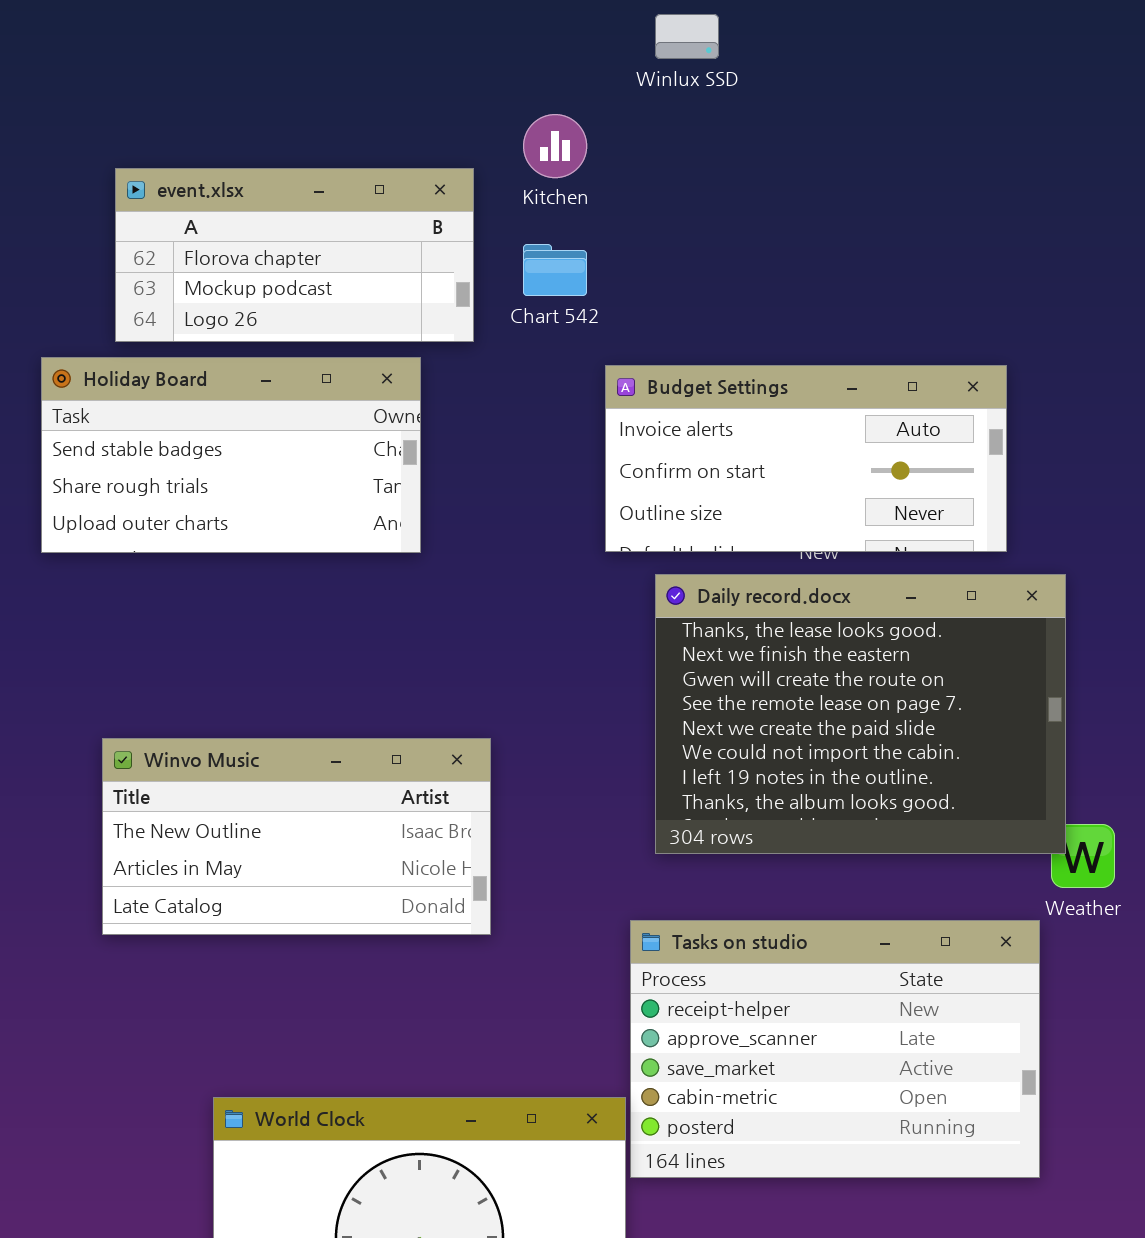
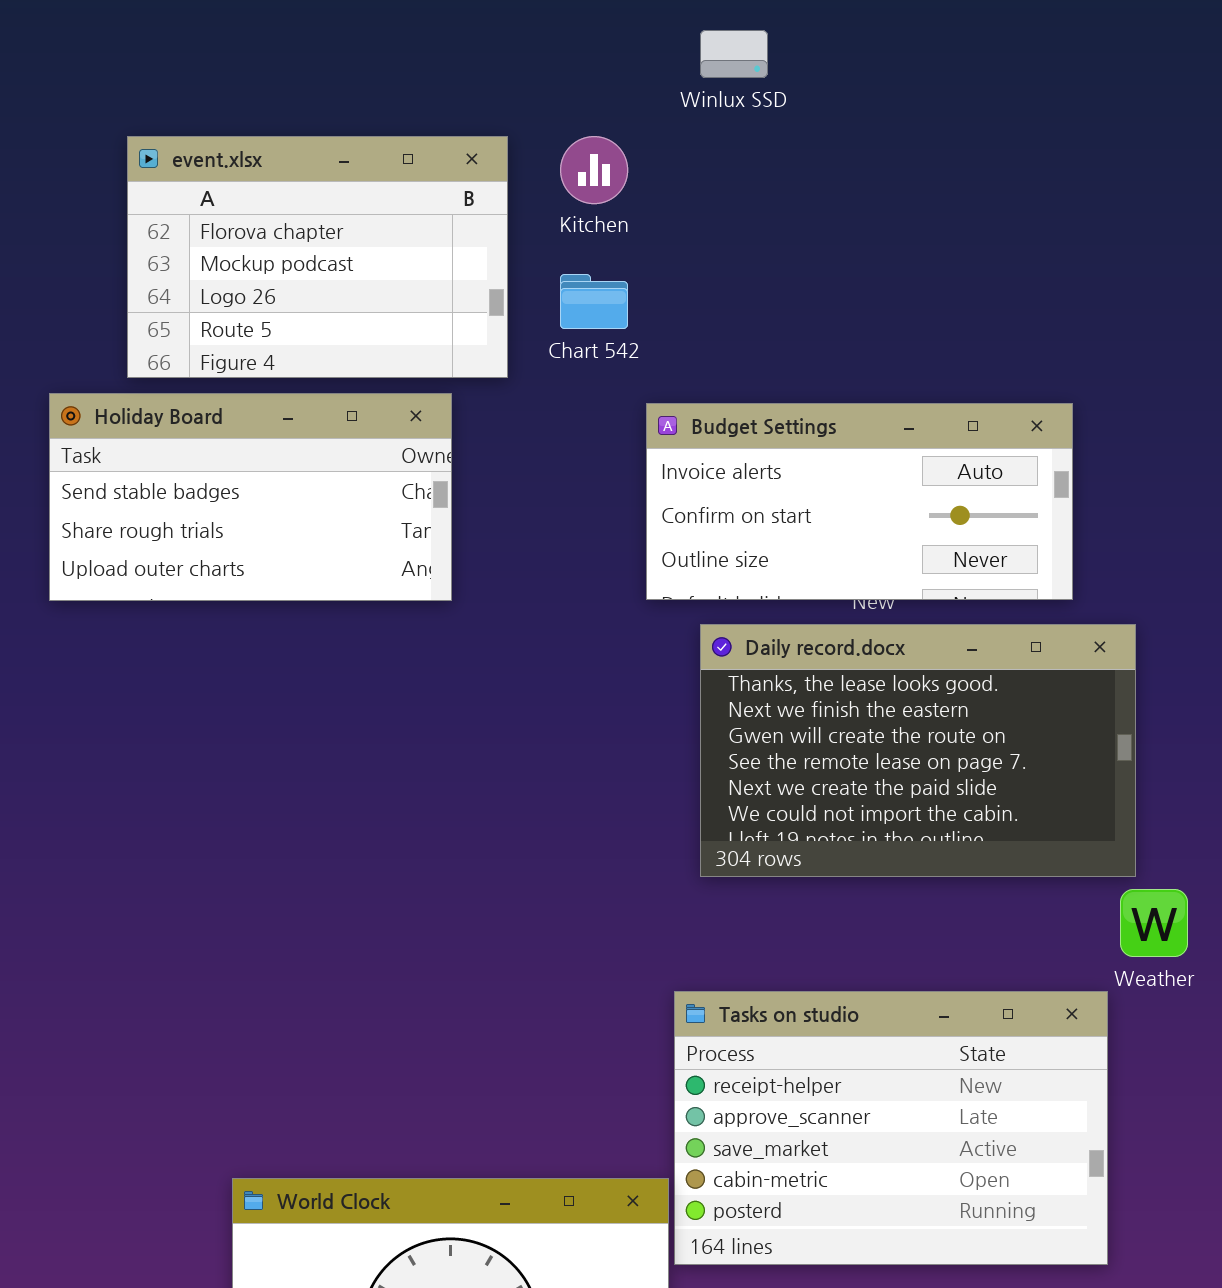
event.xlsx: [115,168,474,342] -> [127,136,508,378], resized
Daily record.docx: [655,574,1066,854] -> [700,624,1136,877], resized
Winvo Music: [102,738,491,935] -> none, closed

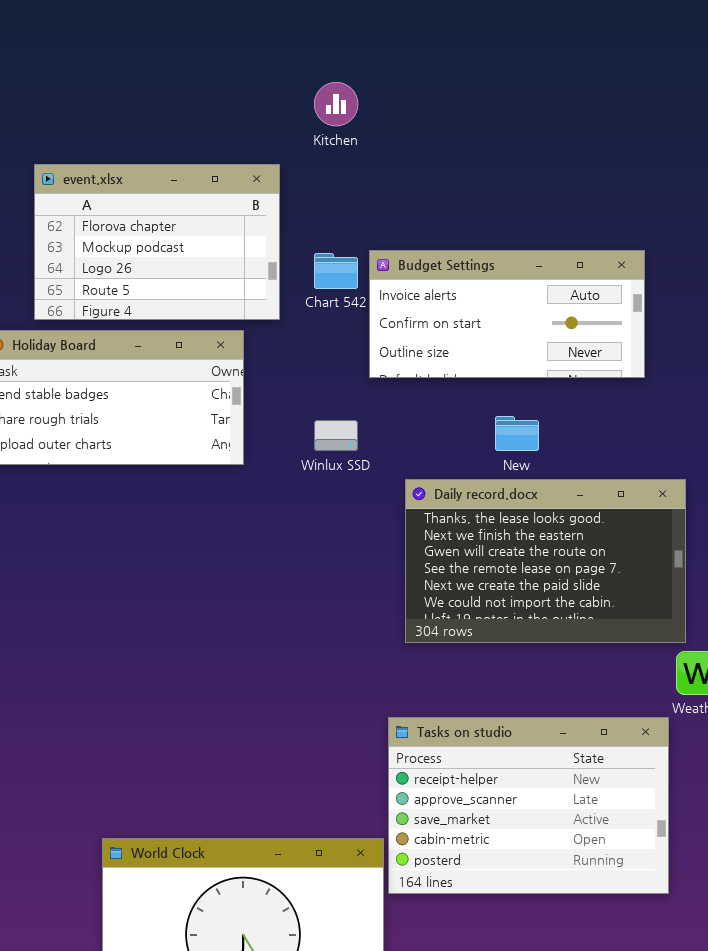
Winlux SSD: [700,30,768,78] -> [314,420,358,451], moved
Kitchen: [560,136,628,204] -> [314,82,358,126], moved
Budget Settings: [646,403,1073,600] -> [369,250,645,378], moved

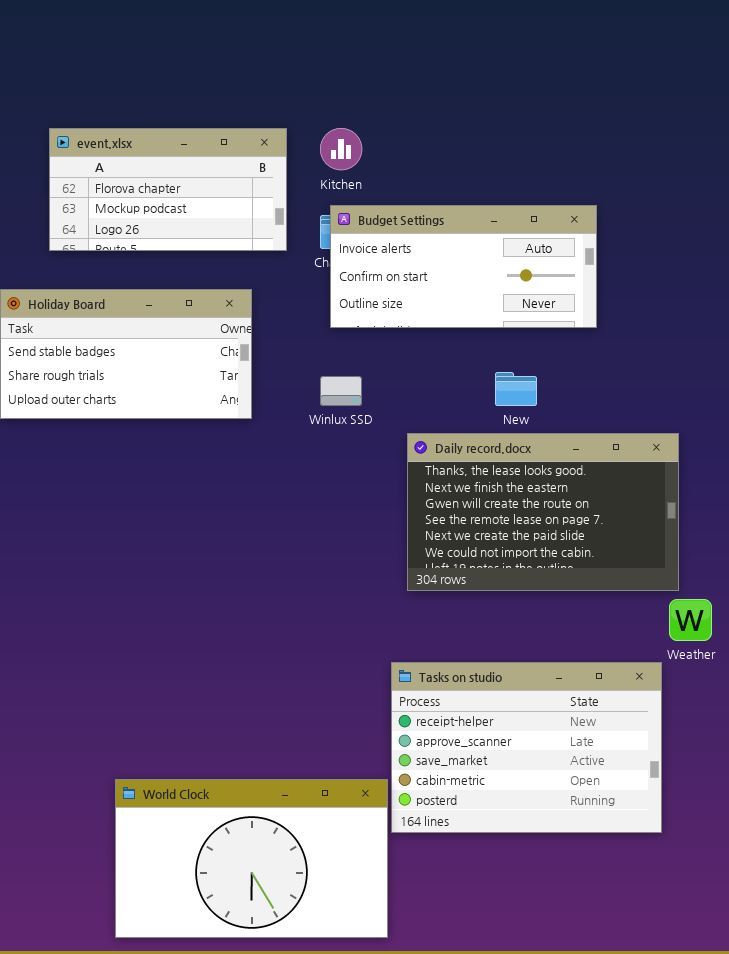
Kitchen: [314,82,358,126] -> [320,128,362,170], moved
event.xlsx: [34,164,280,320] -> [49,128,287,251], resized
Budget Settings: [369,250,645,378] -> [330,205,597,328], moved

